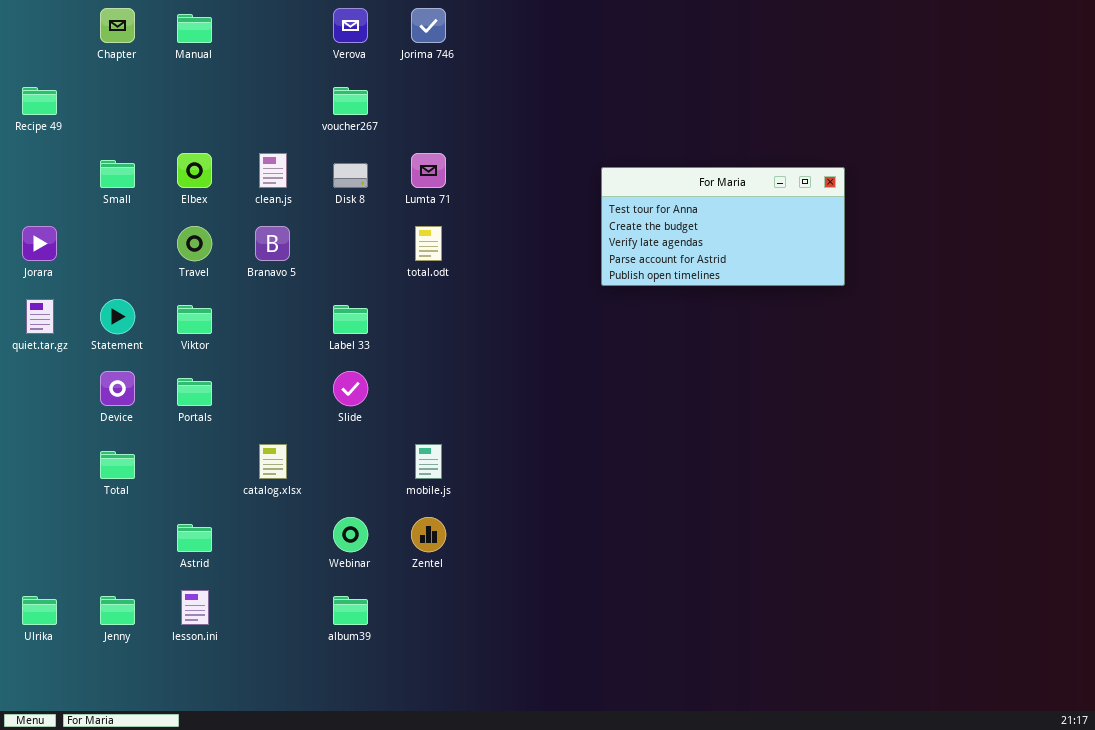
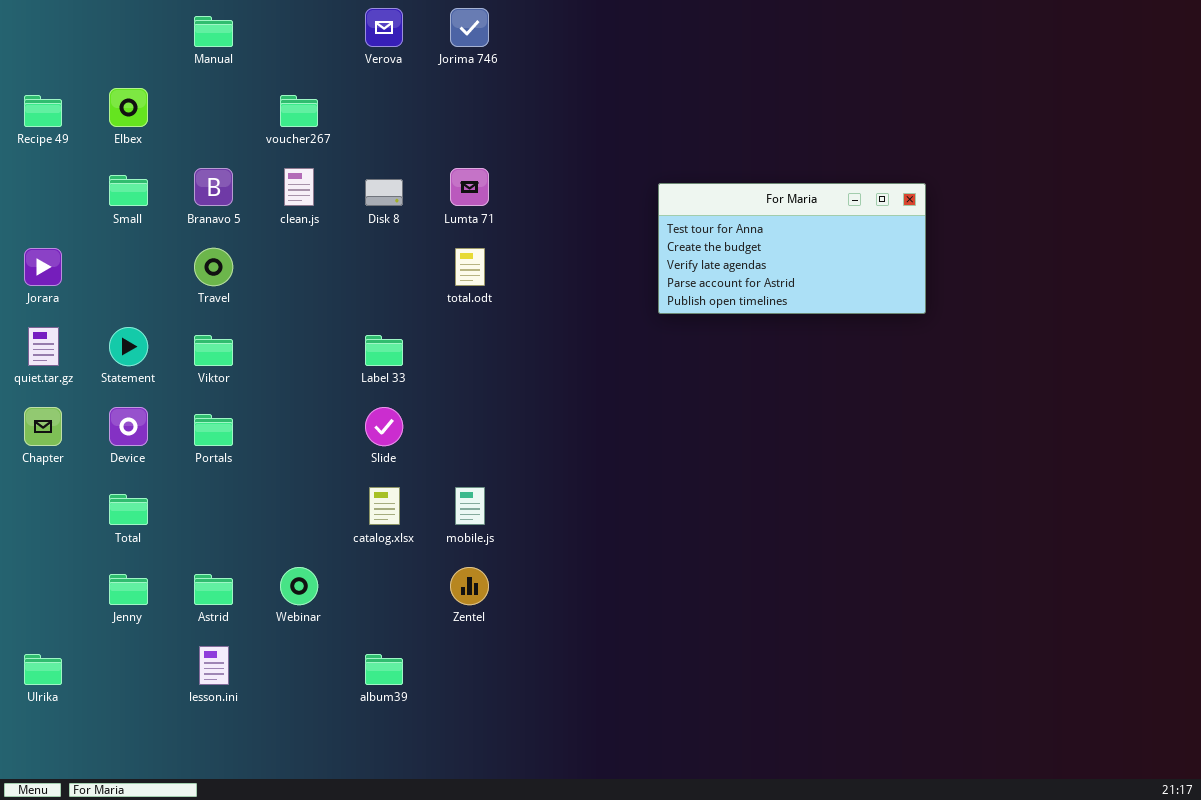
Chapter: [100,8,135,43] -> [24,407,62,446], moved
voucher267: [333,87,368,115] -> [280,95,318,127], moved
Elbex: [177,153,212,188] -> [109,88,148,127], moved
Branavo 5: [255,226,290,261] -> [194,168,233,206], moved
catalog.xlsx: [259,444,287,479] -> [369,487,400,525], moved
Webinar: [333,517,368,552] -> [280,567,318,605], moved
Jenny: [100,596,135,625] -> [109,574,148,605], moved

